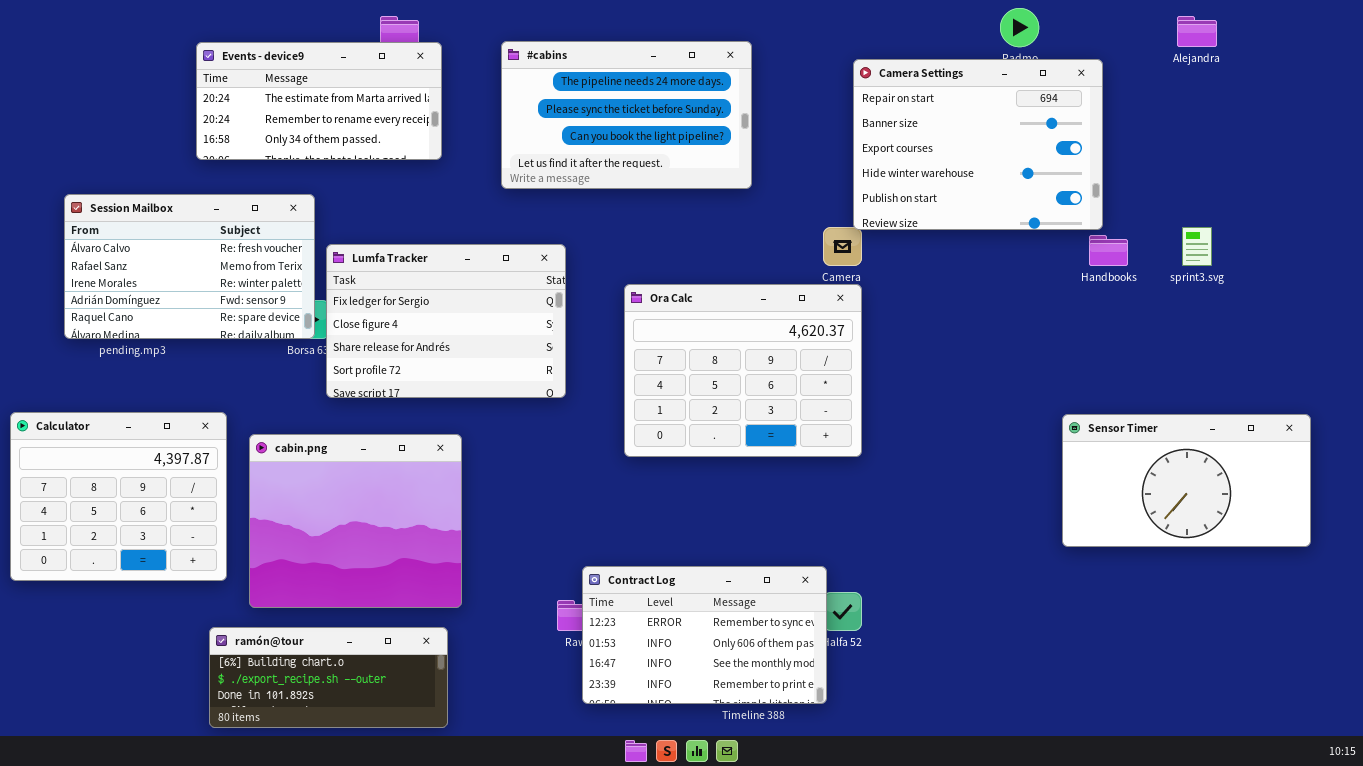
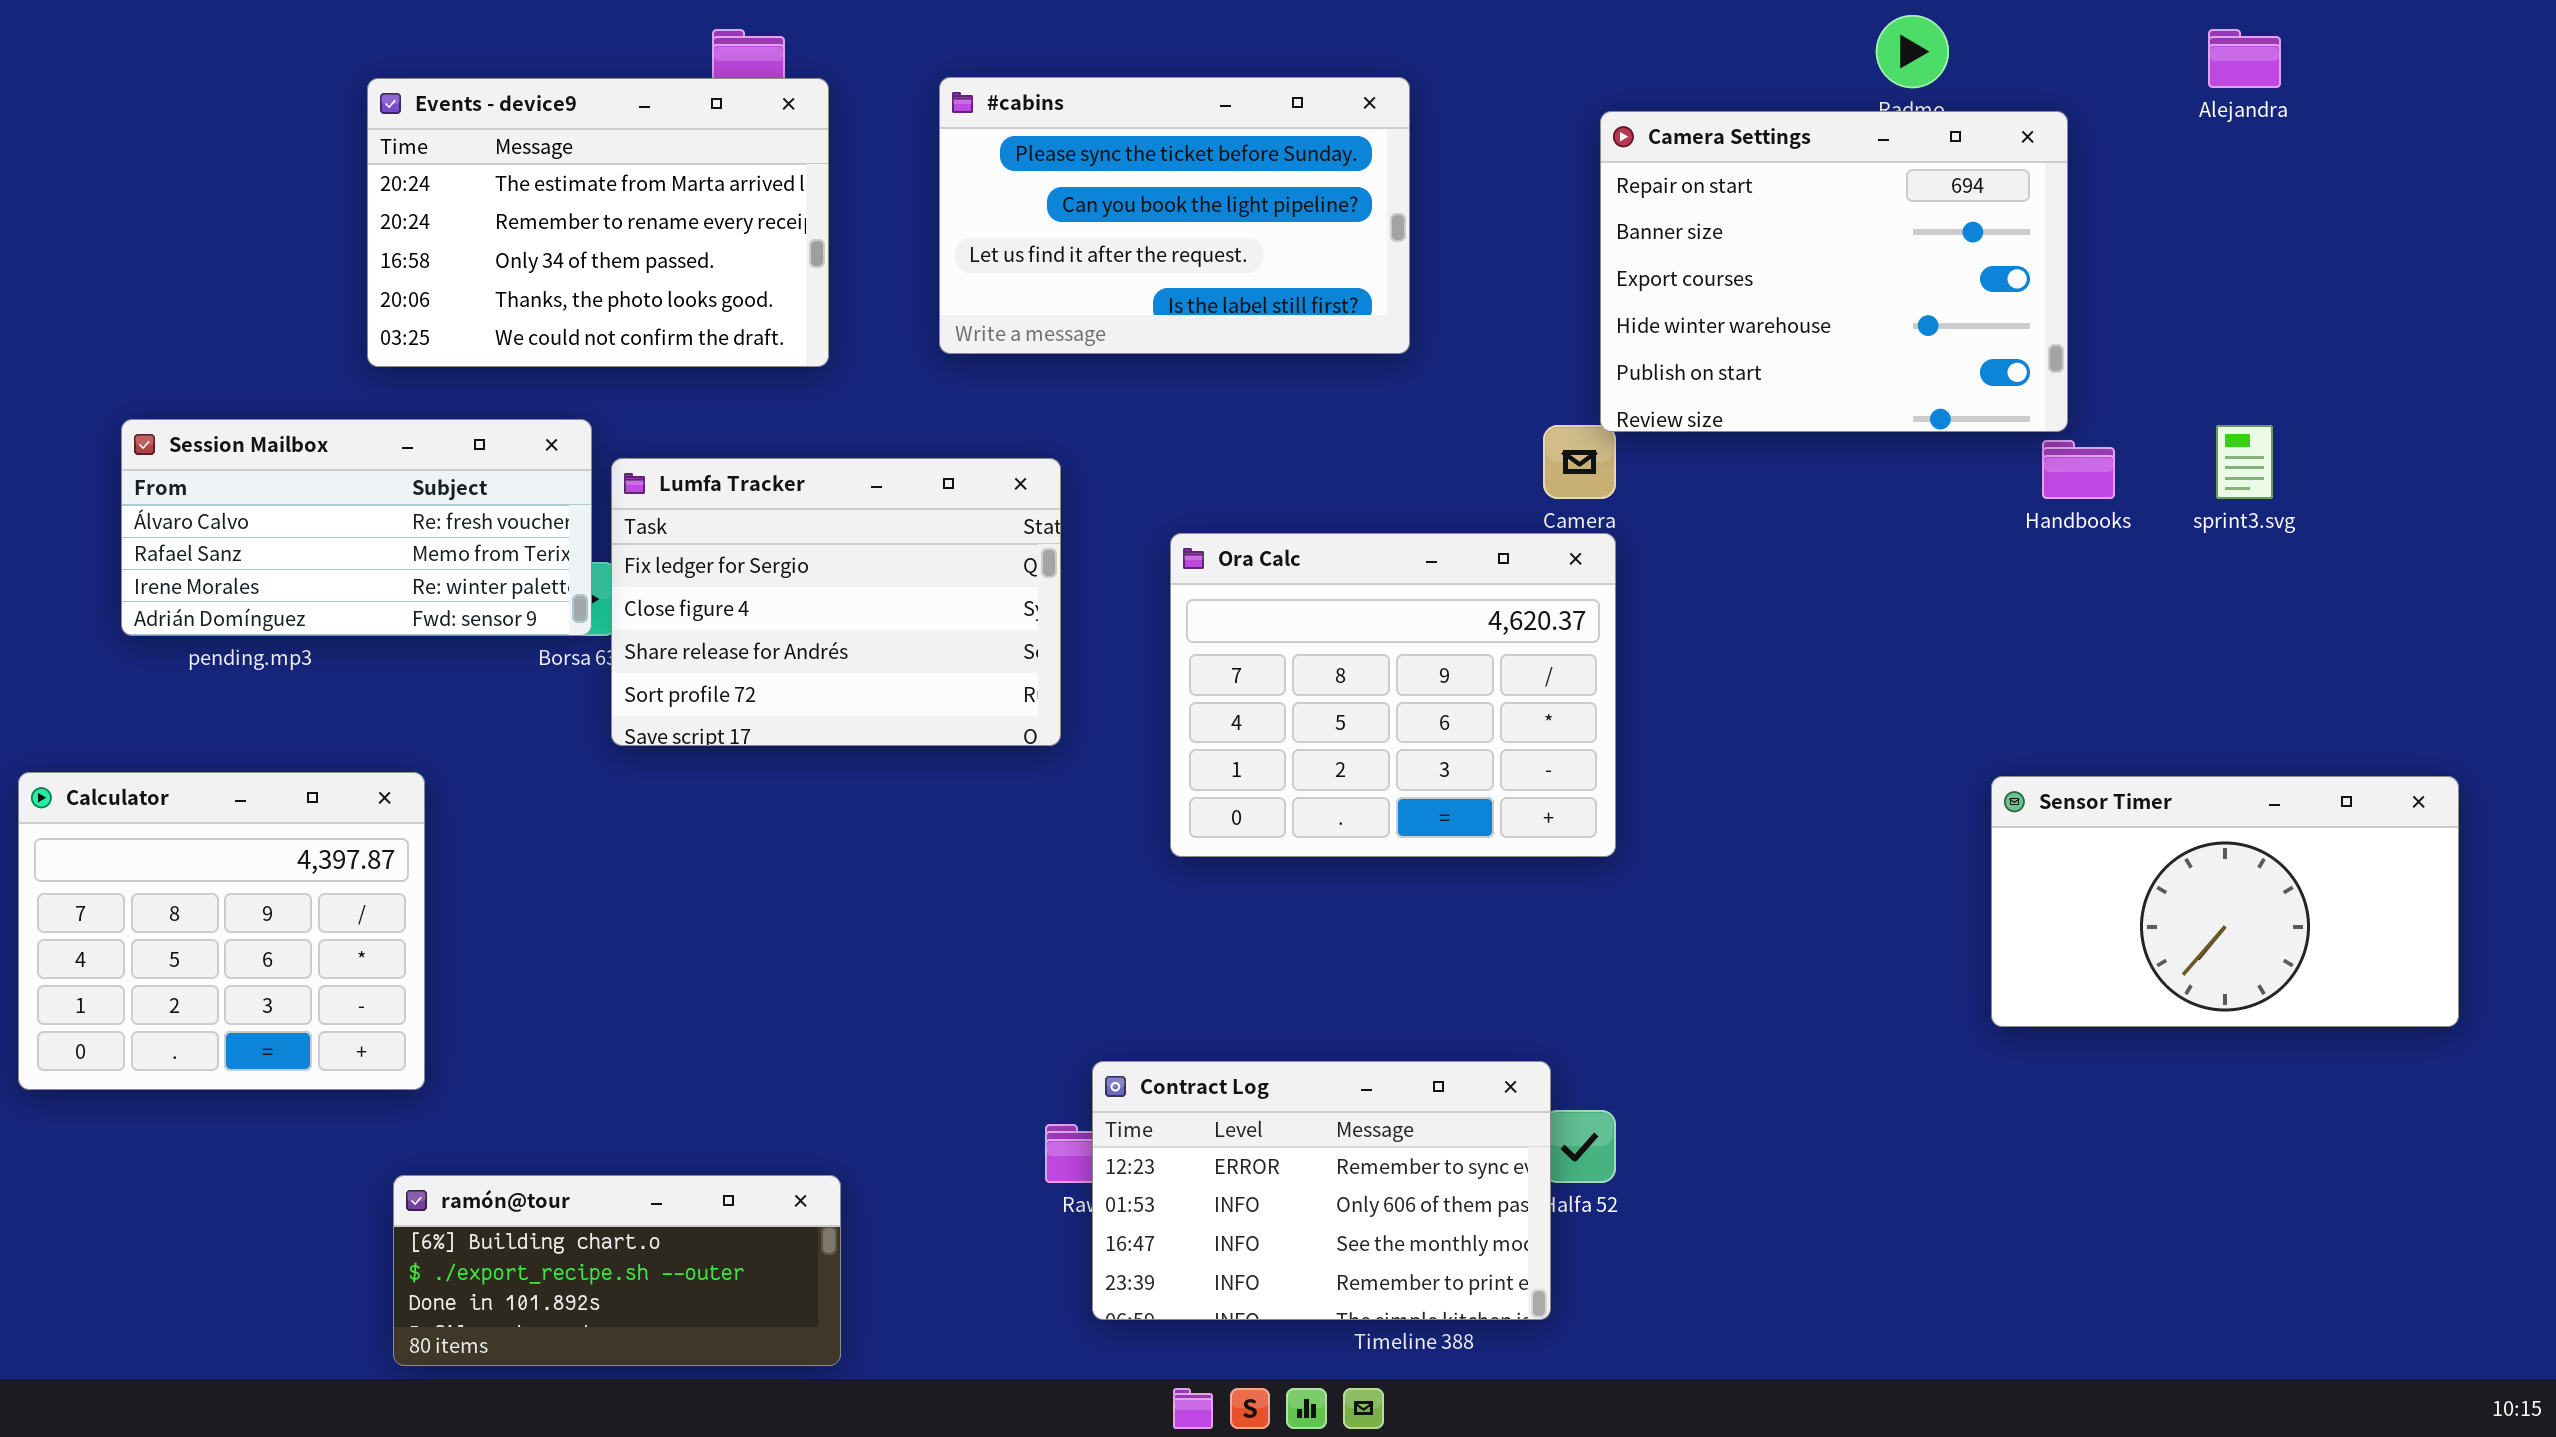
#cabins: [501,41,752,189] -> [939,77,1410,354], scrolled down 1 row
Events - device9: [196,42,442,160] -> [367,78,829,367], resized
Session Mailbox: [64,194,315,339] -> [121,419,592,636], resized
cabin.png: [249,434,462,608] -> none, closed

